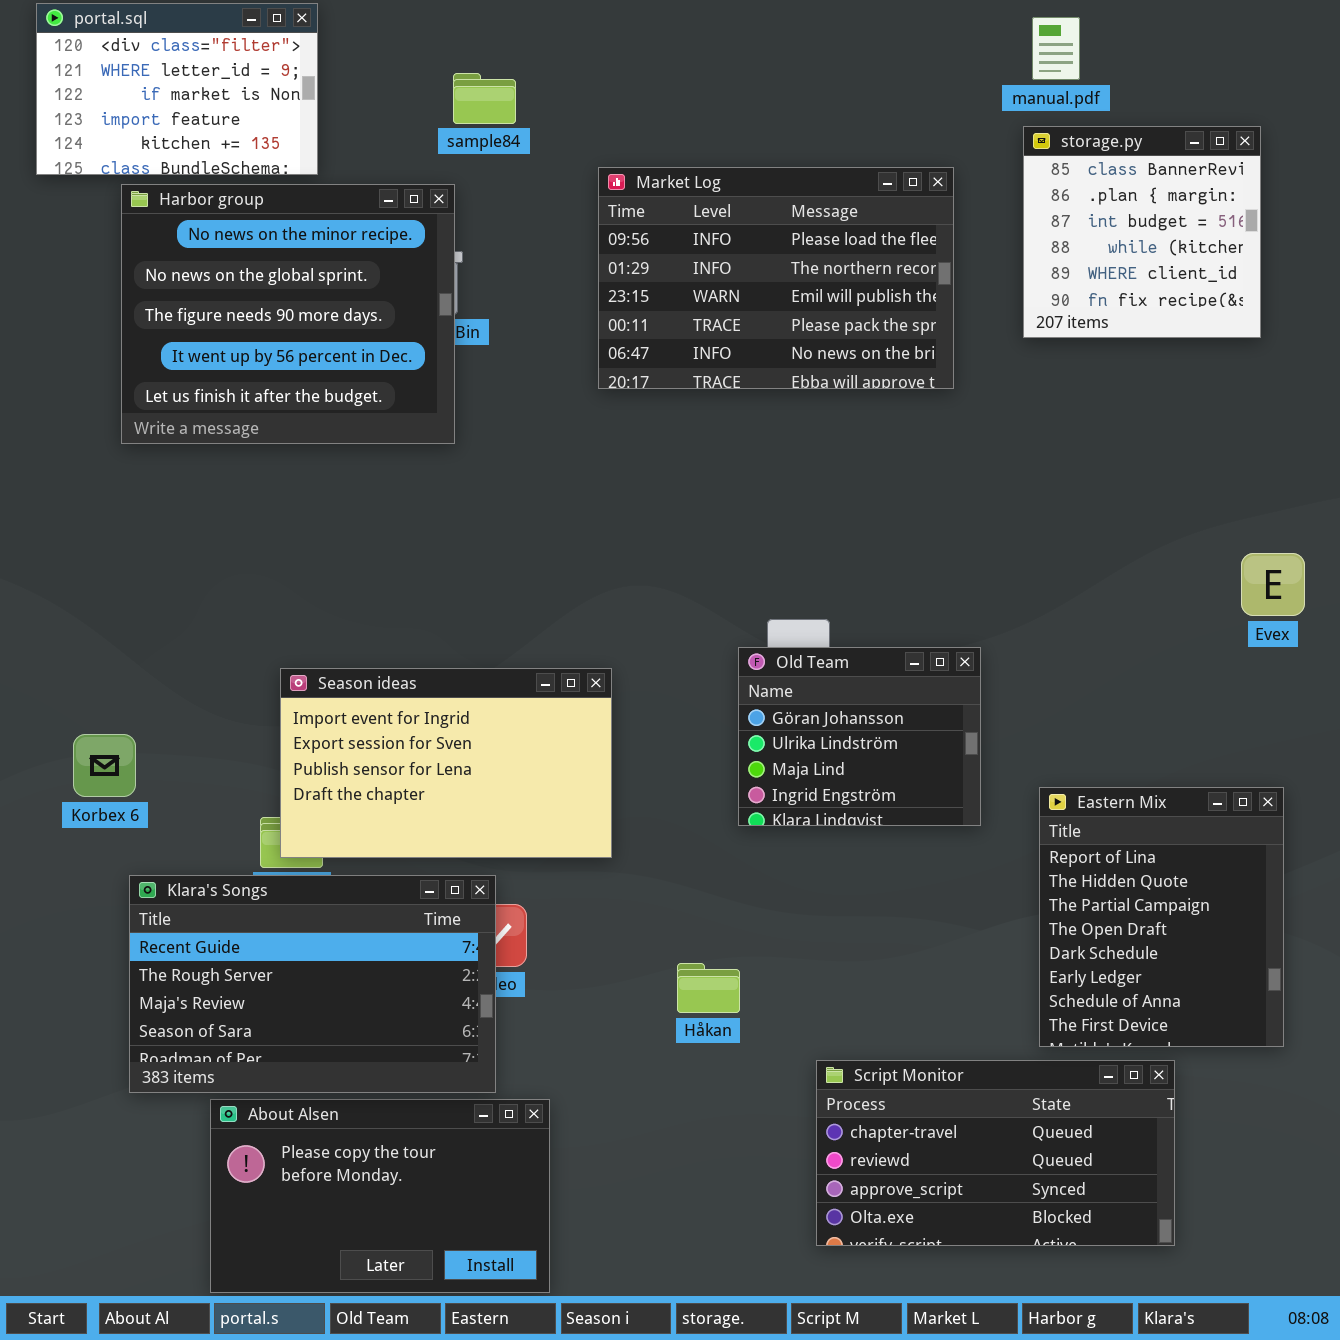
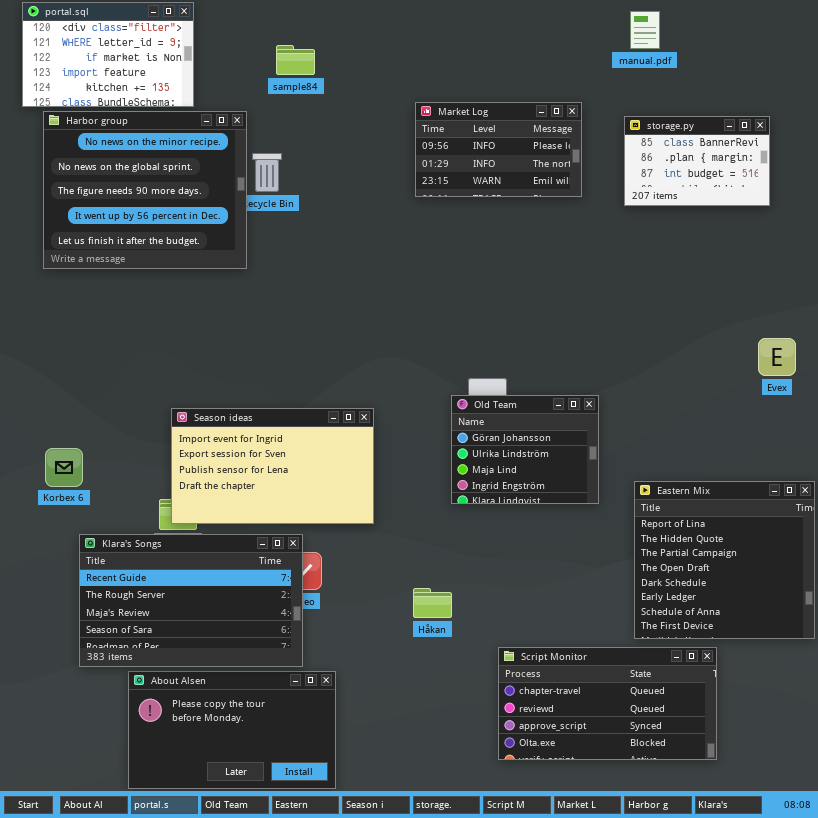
storage.py: [1023,126,1261,338] -> [624,116,770,206], resized
Market Log: [598,167,954,389] -> [415,102,582,197], resized
Harbor group: [121,184,455,444] -> [43,111,247,269], moved
Eastern Mix: [1039,787,1284,1047] -> [634,481,815,639], resized

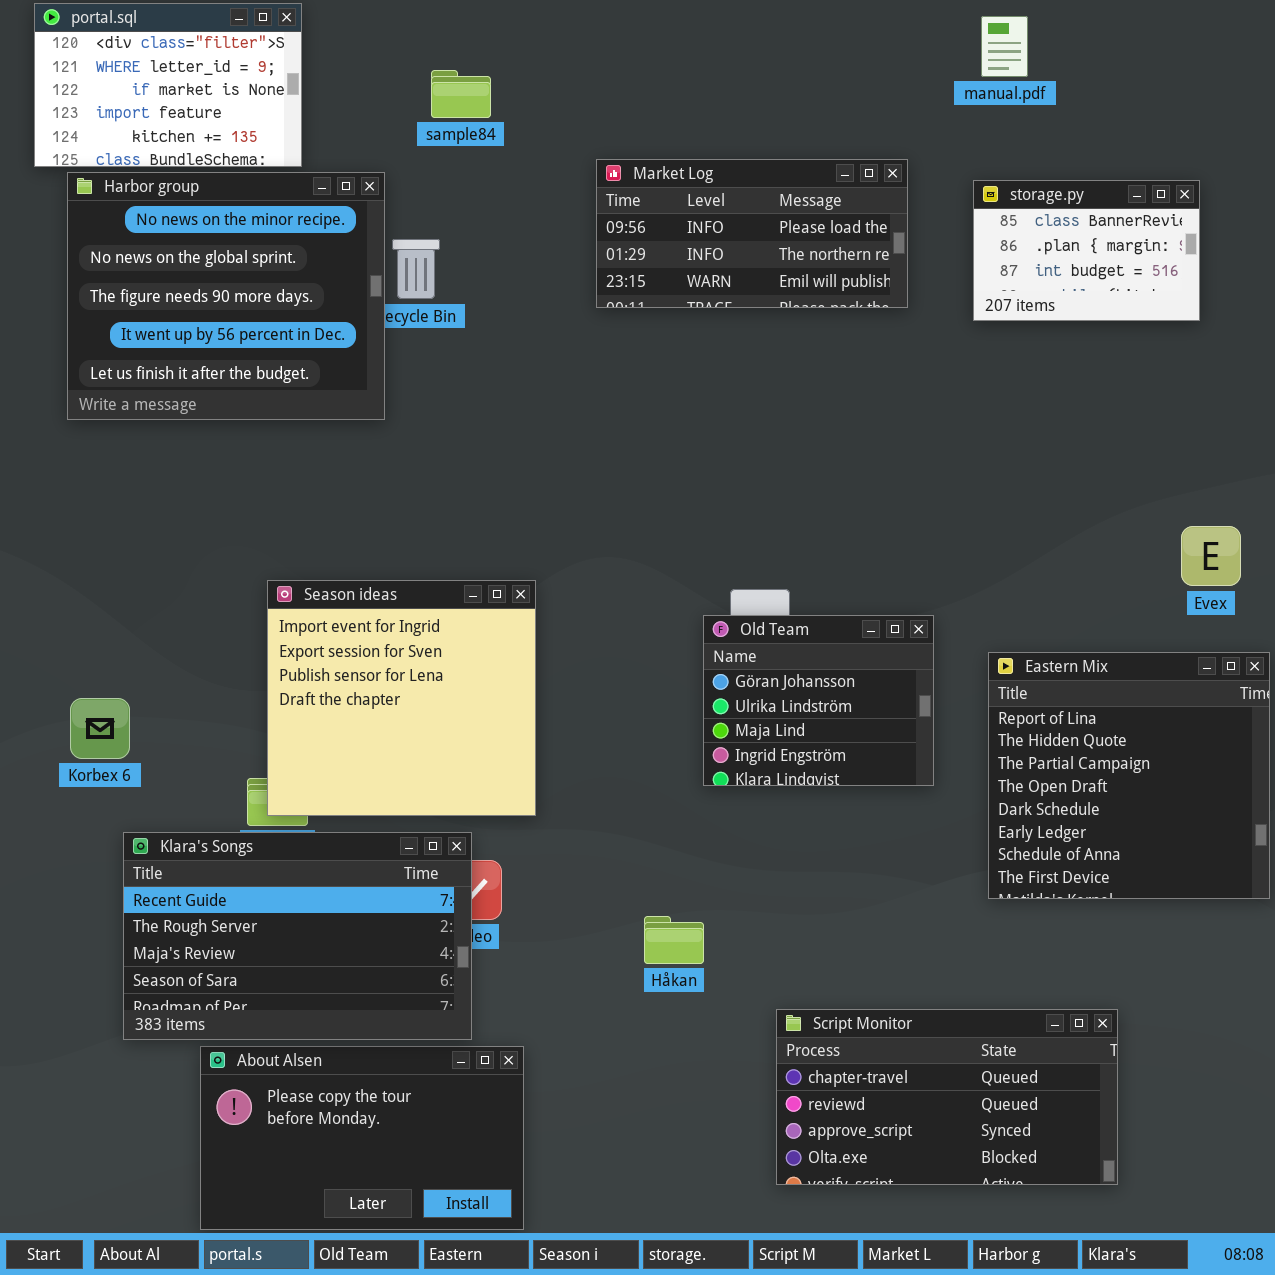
Market Log: [415,102,582,197] -> [596,159,908,308], resized
Season ideas: [171,408,374,524] -> [267,580,536,816], resized
Eastern Mix: [634,481,815,639] -> [988,652,1270,899], moved

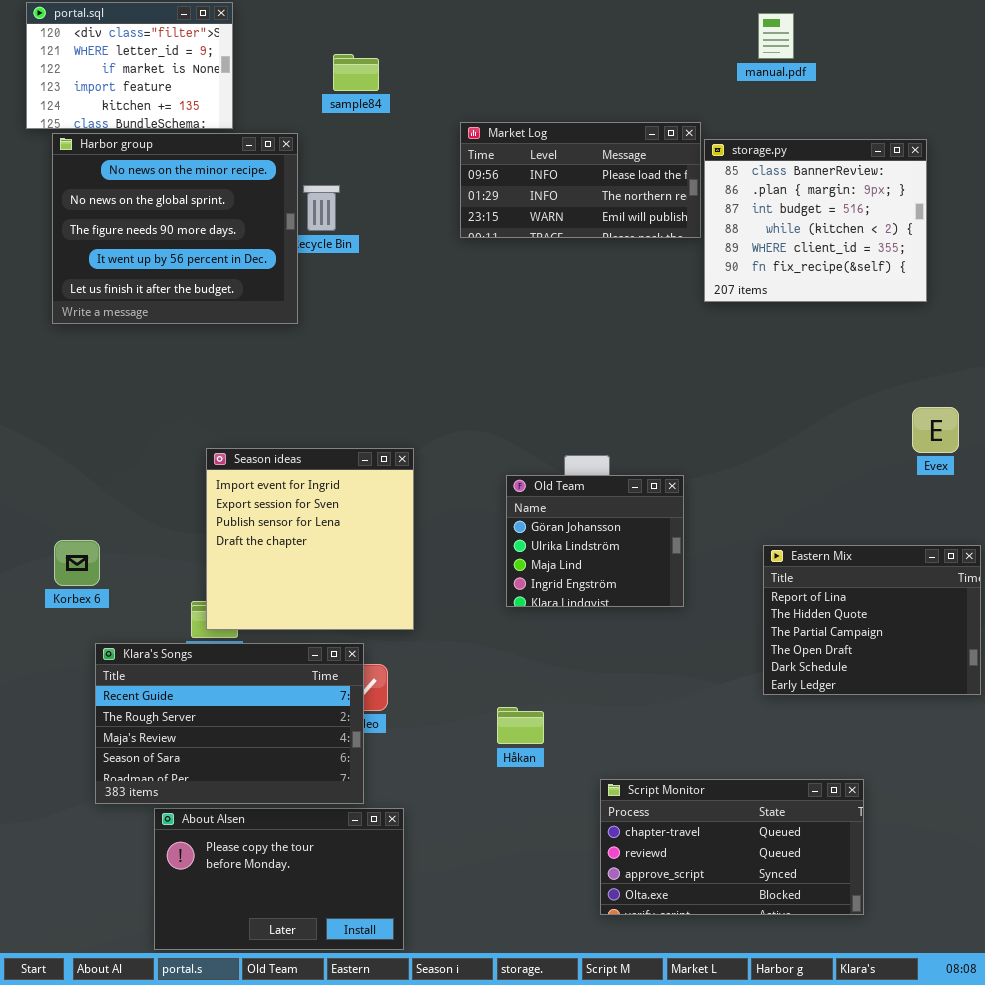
storage.py: [973,180,1200,321] -> [704,139,927,302], resized
Old Team: [703,615,934,786] -> [506,475,684,607], moved
Eastern Mix: [988,652,1270,899] -> [763,545,981,695], resized

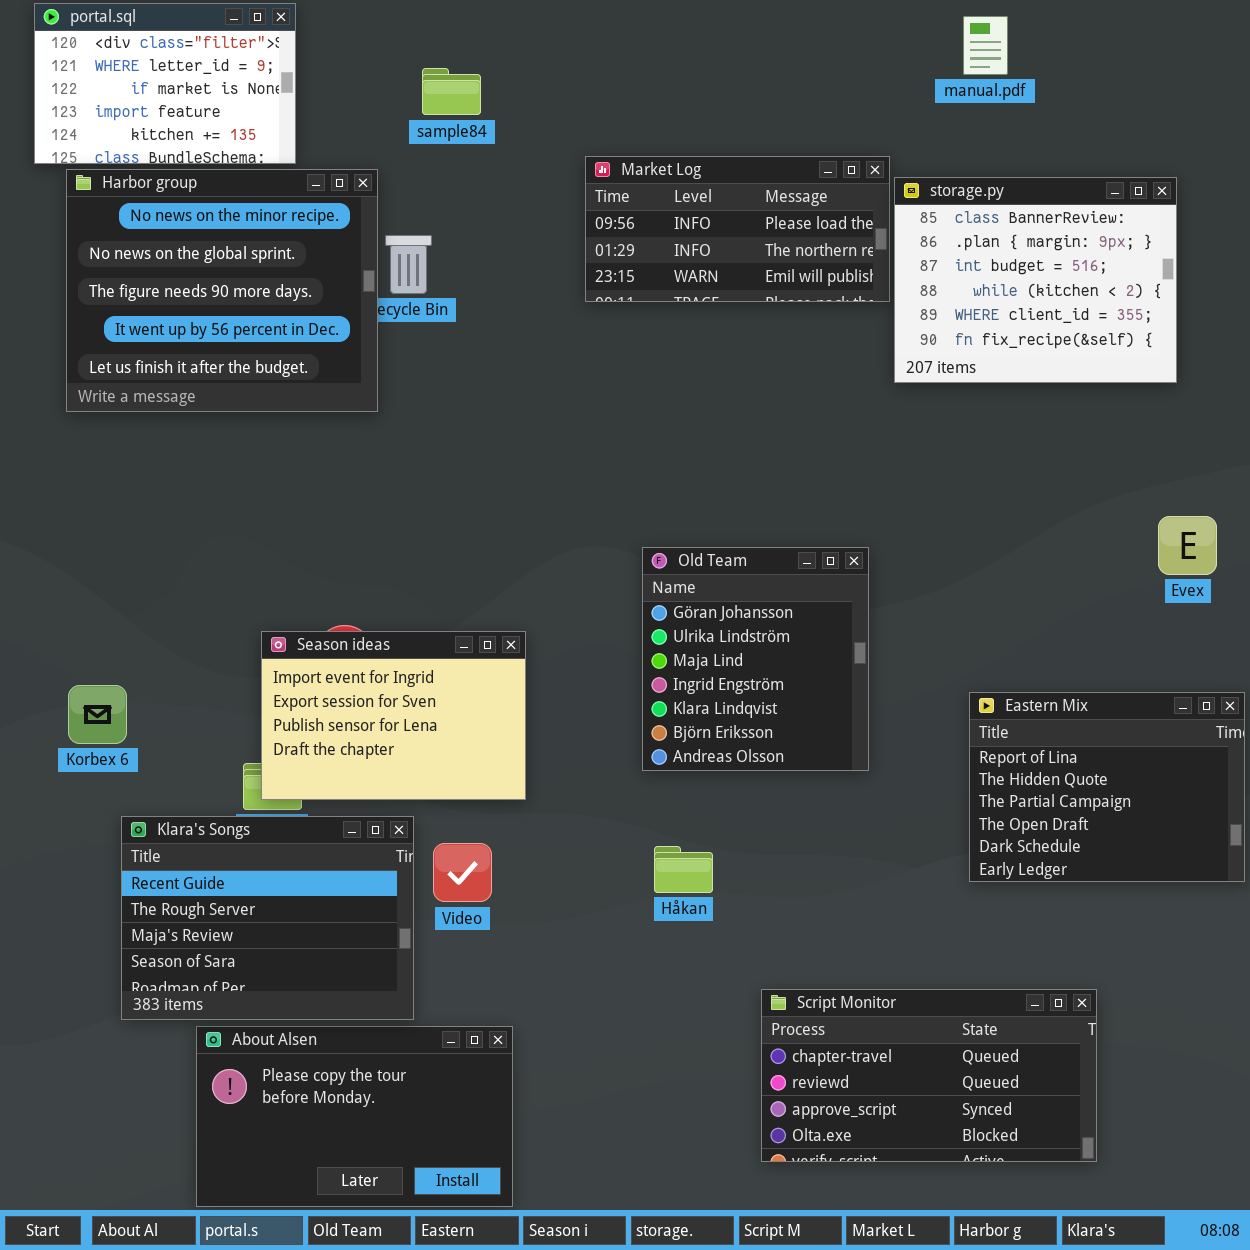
Season ideas: [206,448,414,630] -> [261,631,526,800], resized
Old Team: [506,475,684,607] -> [642,547,869,771], resized
Klara's Songs: [95,643,364,804] -> [121,816,414,1020], resized
Håkan: [497,707,544,744] -> [654,846,713,893], moved

